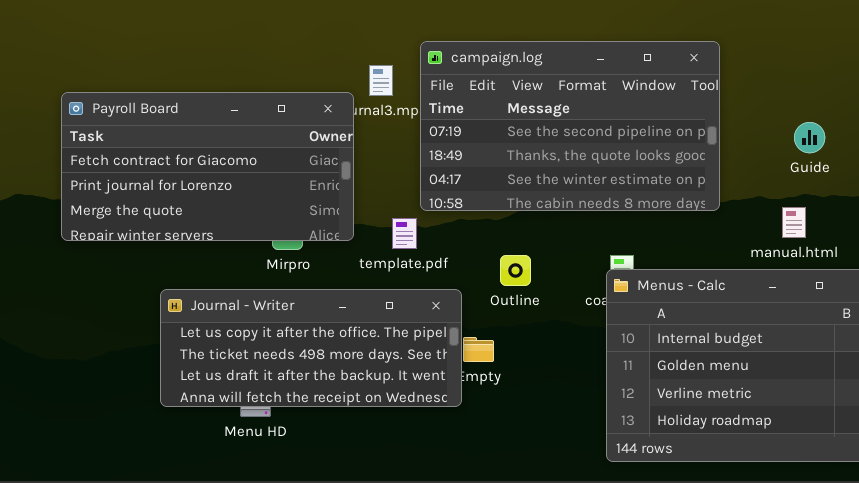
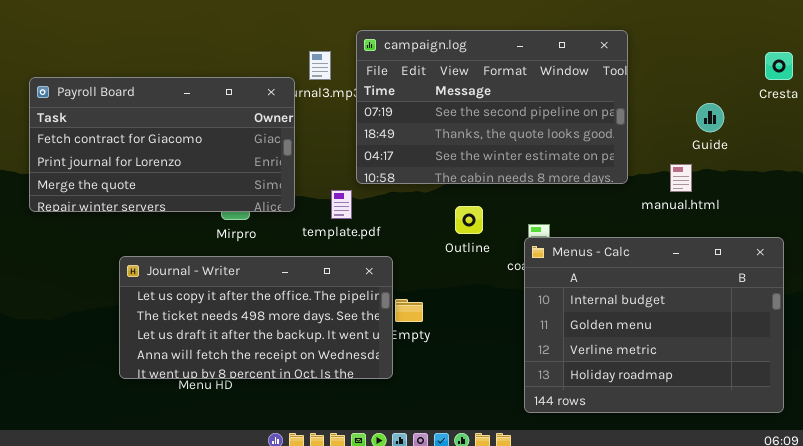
manual.html: [782,207,806,238] -> [670,164,692,192], moved
Outline: [500,255,531,286] -> [455,206,483,234], moved
Journal - Writer: [160,289,462,407] -> [119,256,393,379], resized

